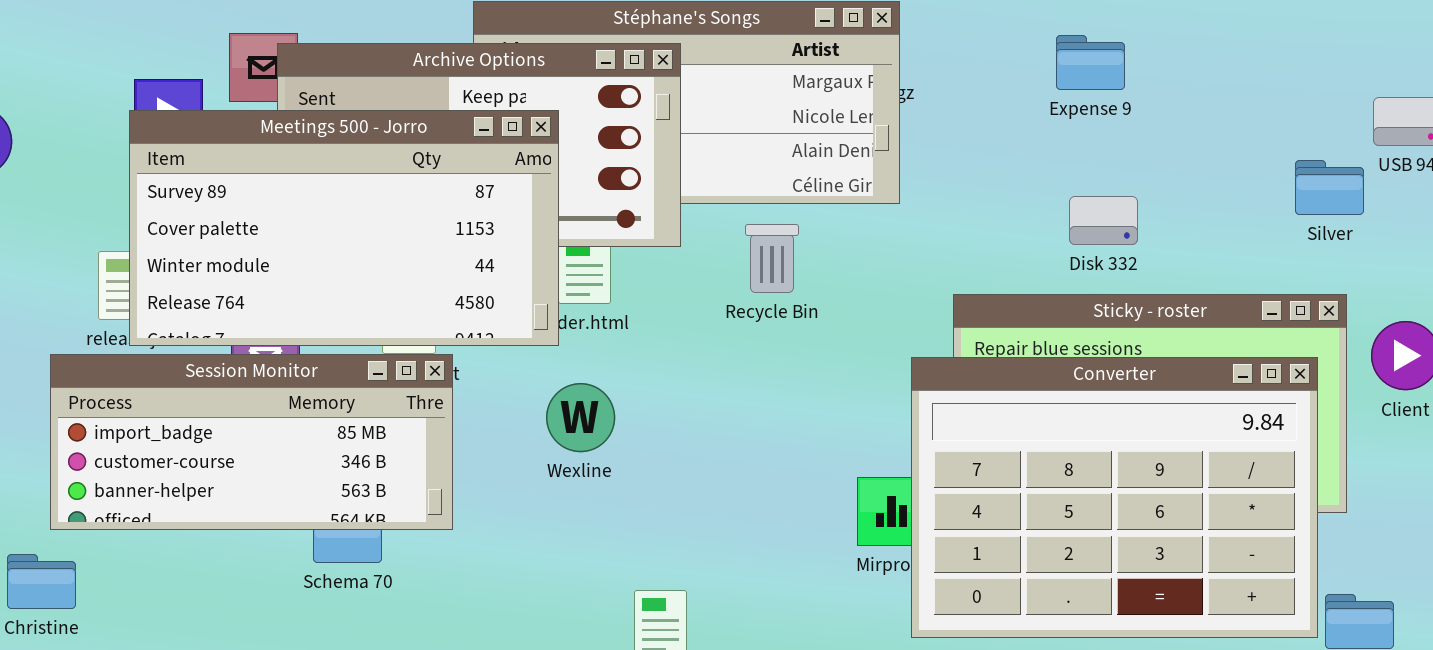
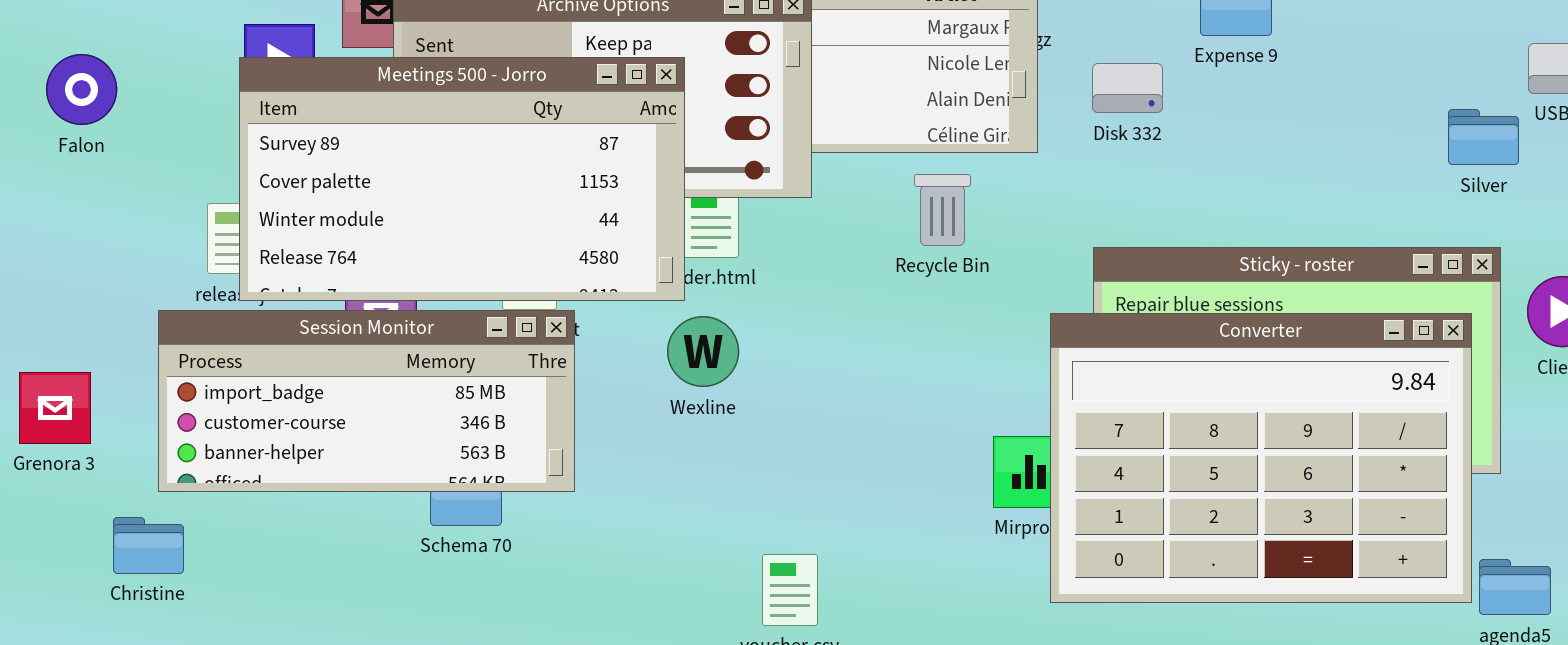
Disk 332: [1069,196,1138,245] -> [1092,63,1163,113], moved
Recycle Bin: [745,224,799,293] -> [914,174,971,246], moved
Wexline: [546,383,615,452] -> [667,316,739,387], moved

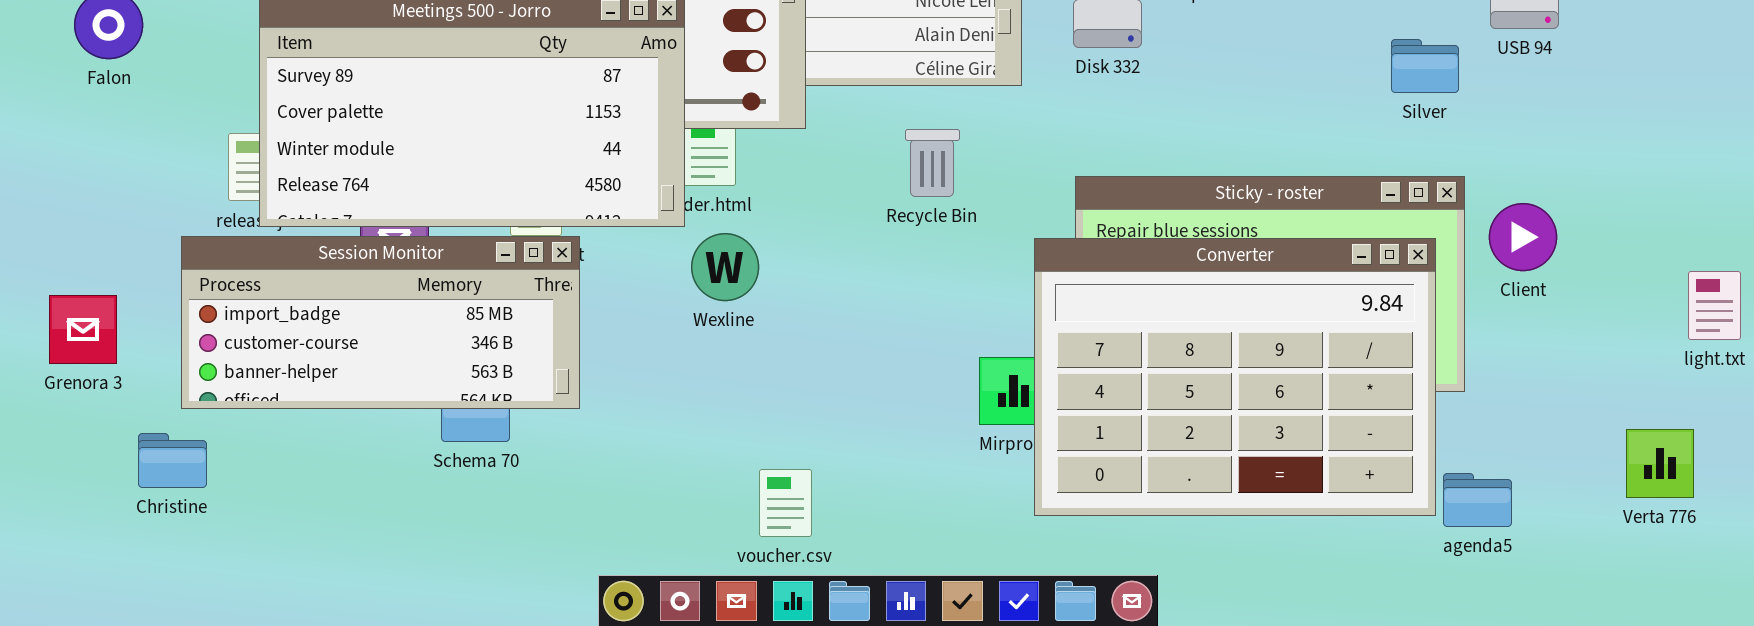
Silver: [1448,109,1519,165] -> [1391,39,1459,93], moved
Recycle Bin: [914,174,971,246] -> [905,129,960,197], moved
Wexline: [667,316,739,387] -> [691,233,759,301], moved

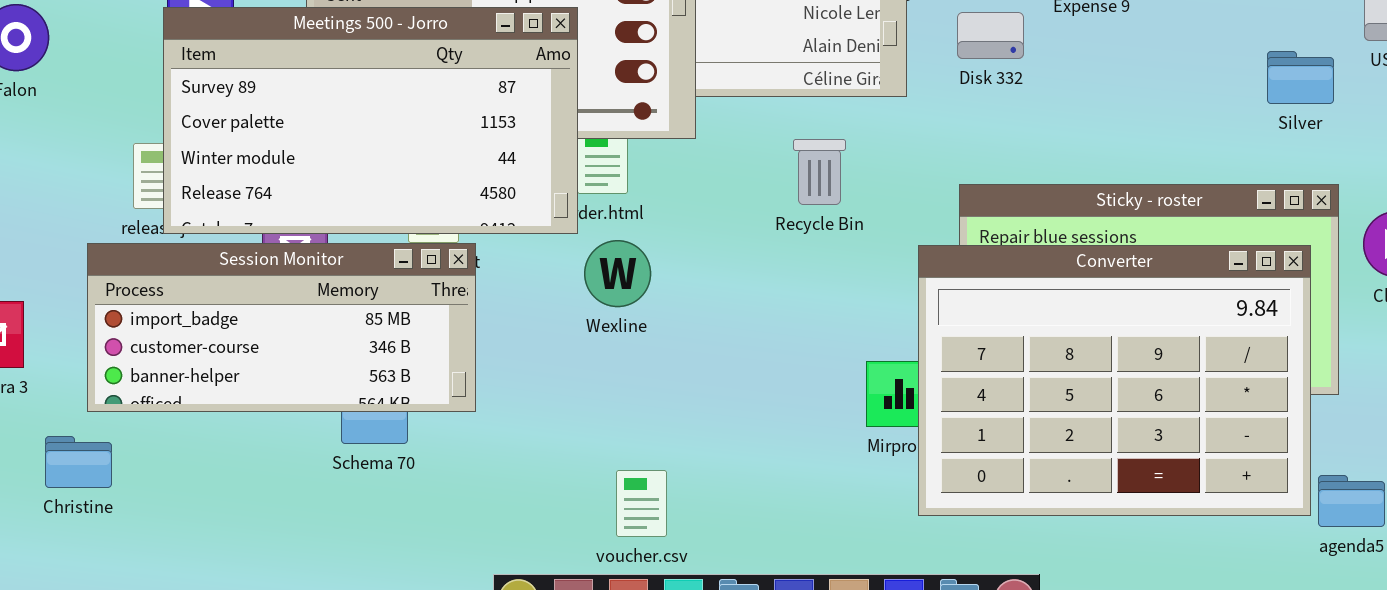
voucher.csv: [759,469,812,537] -> [616,470,667,537], moved

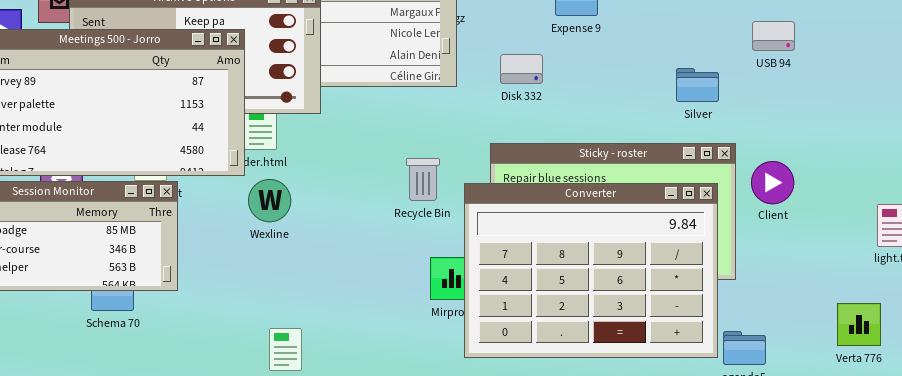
Disk 332: [957,12,1024,59] -> [500,54,543,84], moved
Silver: [1267,51,1334,104] -> [676,68,719,102], moved
Recycle Bin: [793,139,846,205] -> [406,158,440,201], moved

